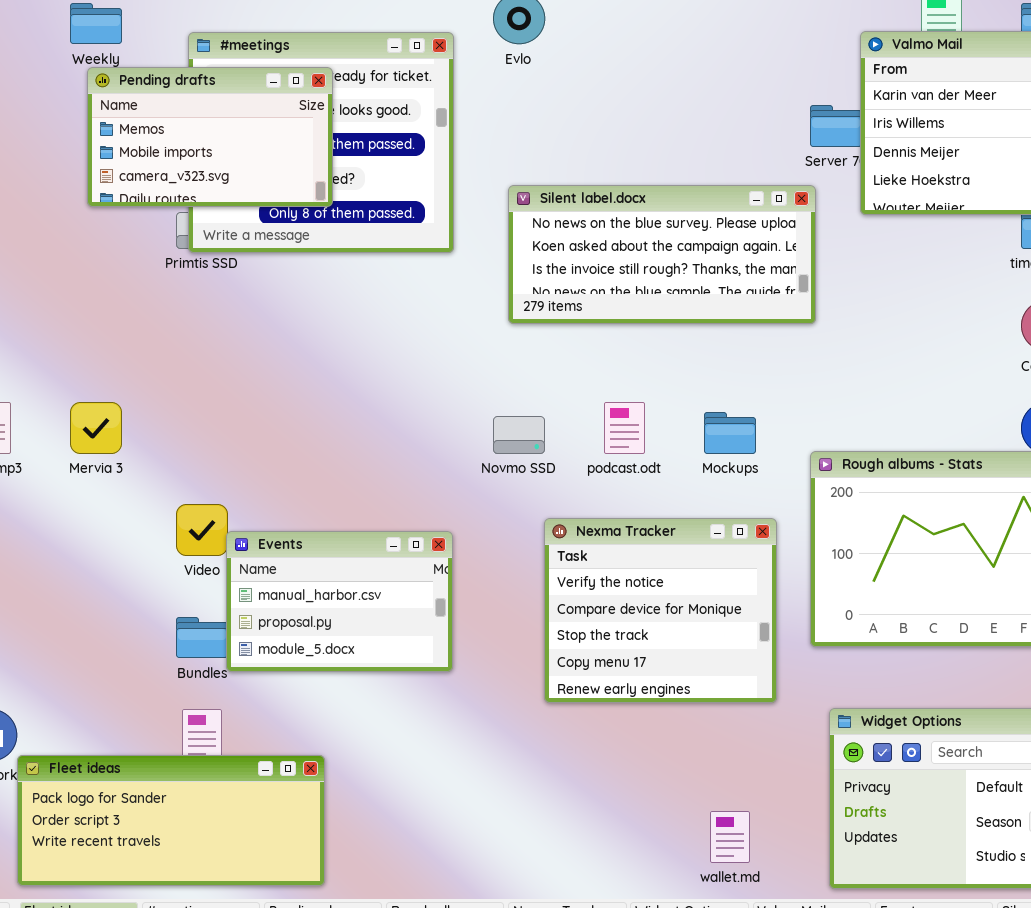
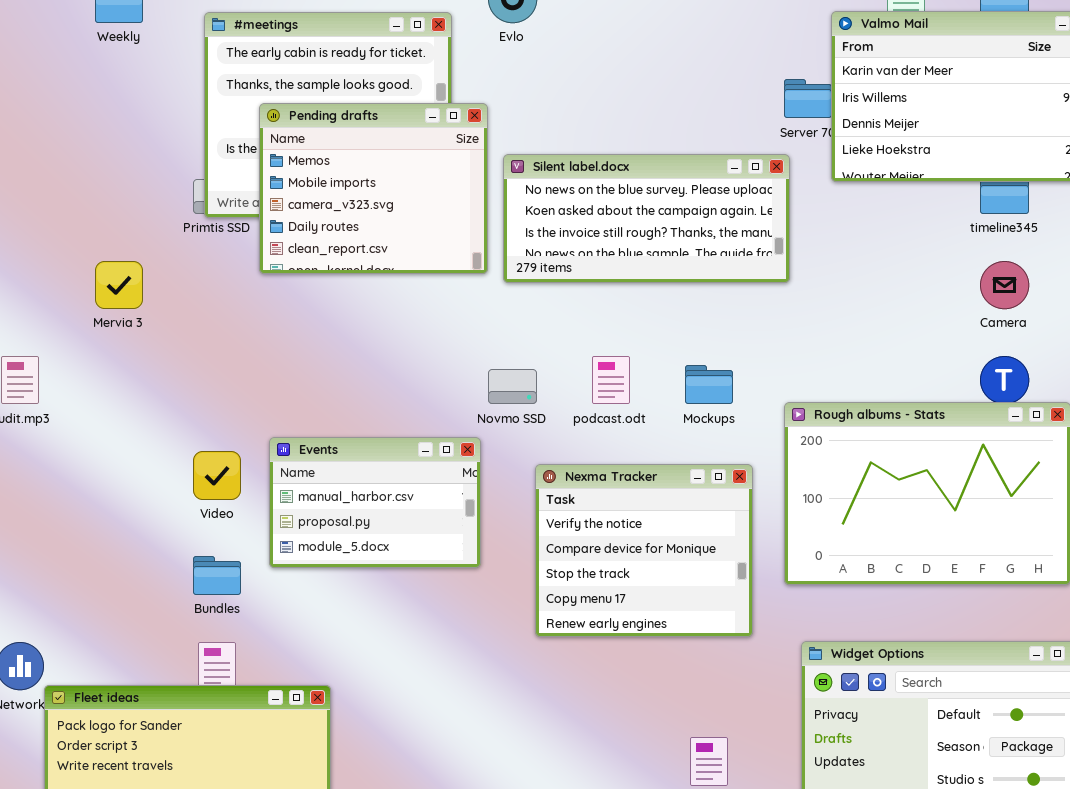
Pending drafts: [87,67,333,207] -> [259,103,488,274], moved, resized
Mervia 3: [70,402,122,454] -> [95,261,143,309], moved
Events: [226,531,453,672] -> [269,437,481,568], moved

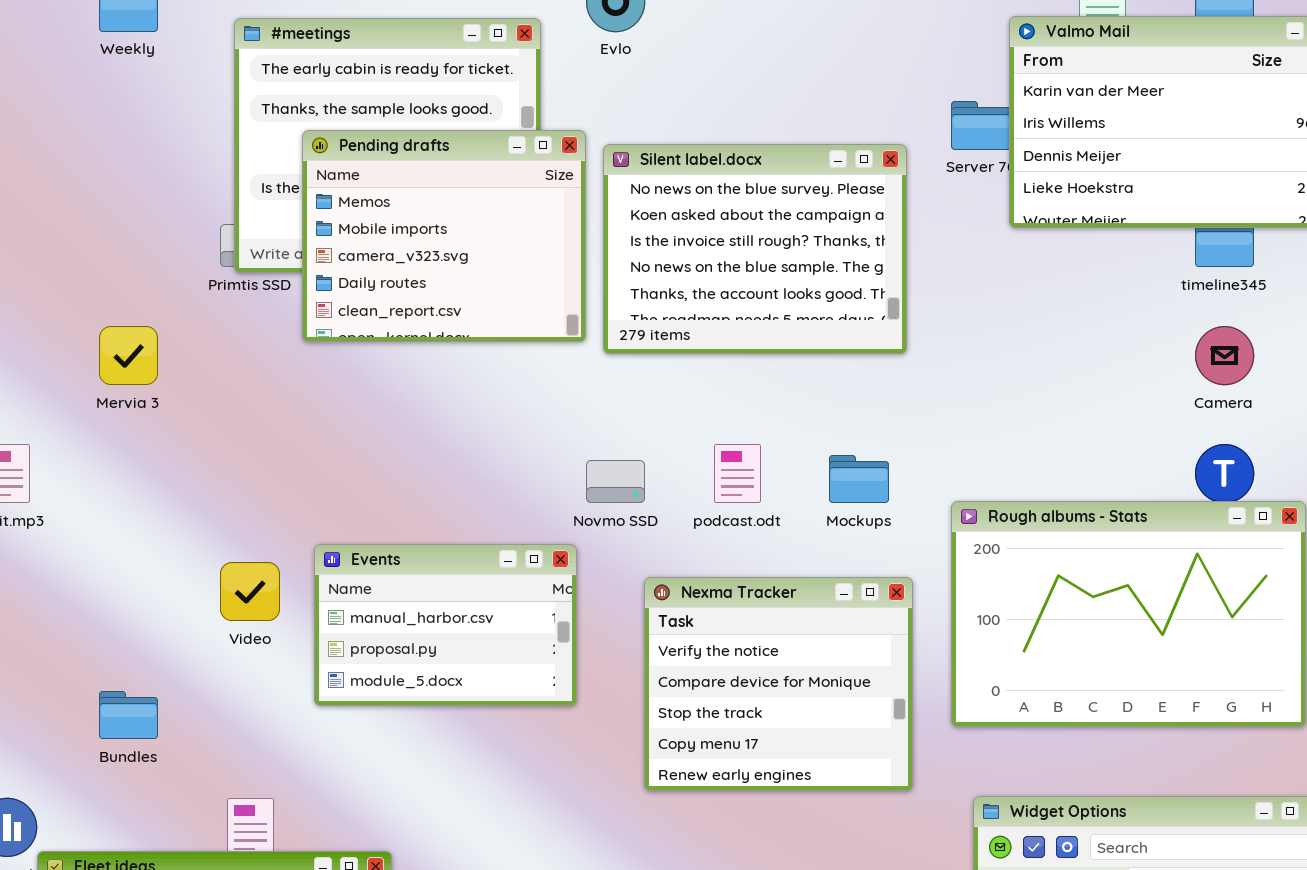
Silent label.docx: [503,154,790,283] -> [603,144,907,354], resized
Bundles: [193,556,241,595] -> [99,691,158,739], moved

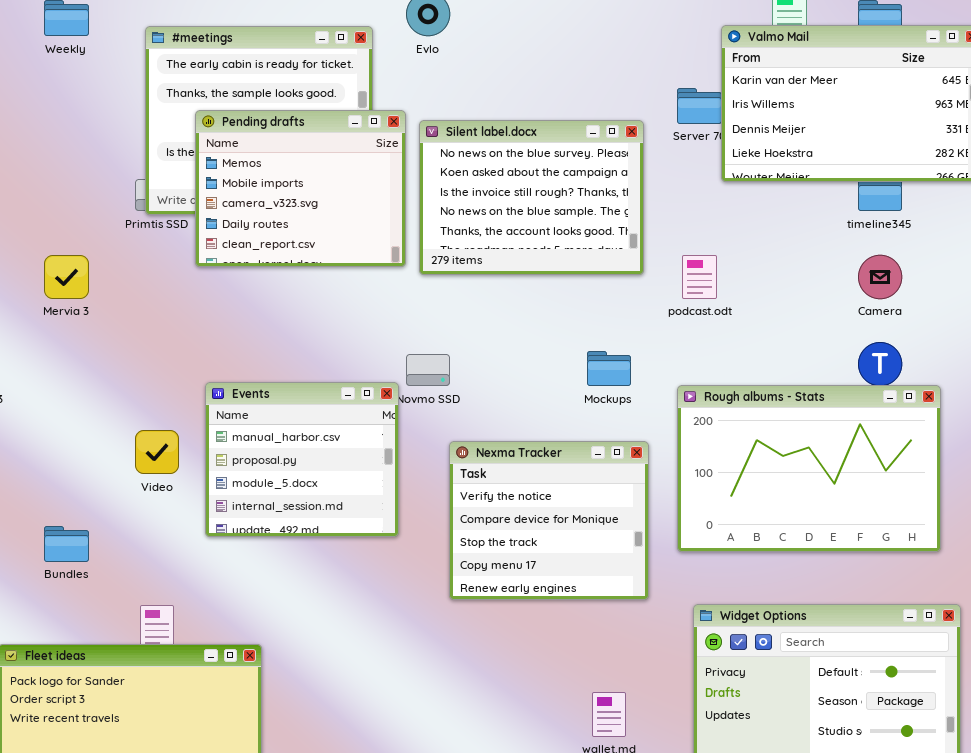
podcast.odt: [714,444,761,503] -> [682,255,717,299], moved
Events: [314,544,577,706] -> [205,382,399,537], resized

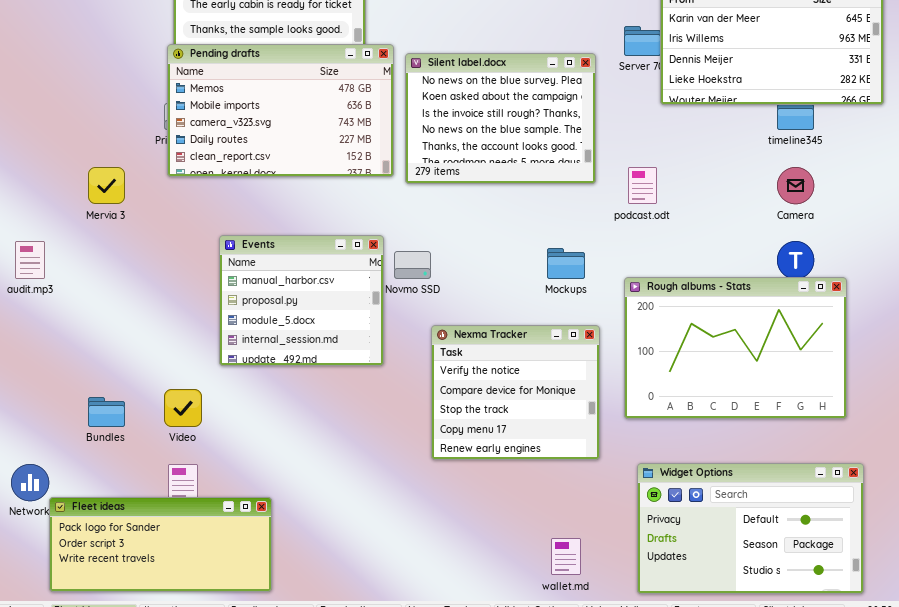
Pending drafts: [195,110,406,267] -> [167,44,394,177], resized
Events: [205,382,399,537] -> [219,235,384,366], moved
Video: [135,430,179,474] -> [164,389,202,427], moved

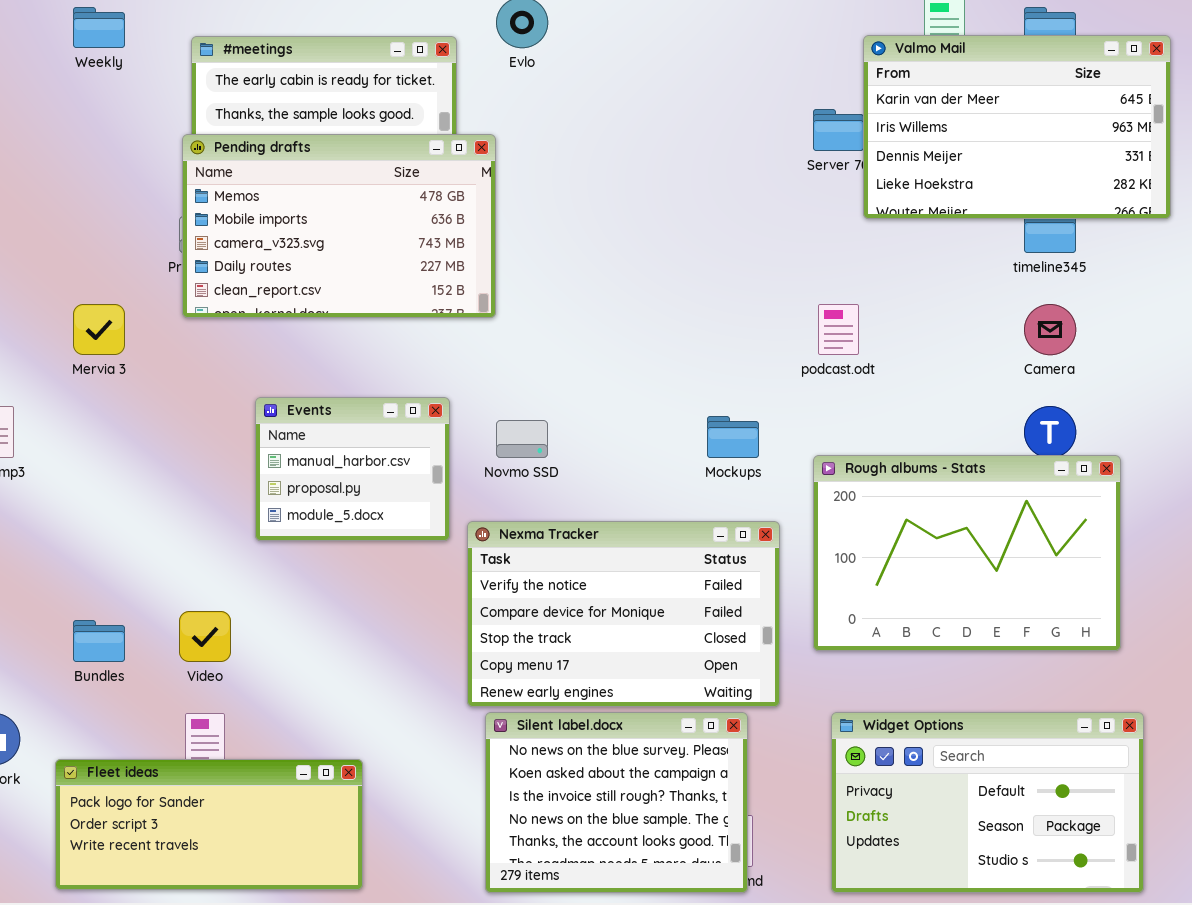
Silent label.docx: [405,53,596,184] -> [485,712,748,893], moved
Events: [219,235,384,366] -> [255,397,450,541], resized
Nexma Tracker: [431,325,600,460] -> [467,521,780,707], resized
Fleet ideas: [49,497,272,592] -> [55,759,363,890], moved

